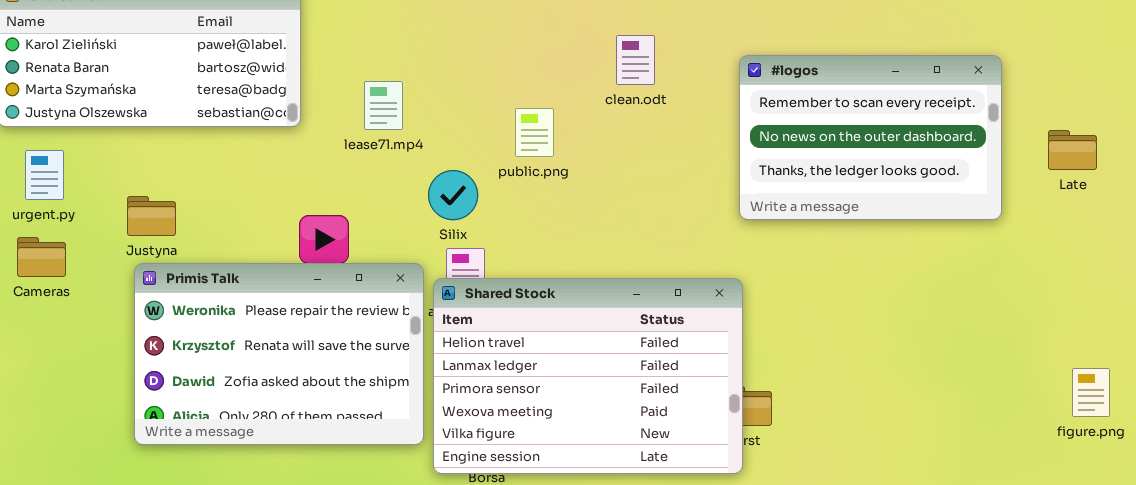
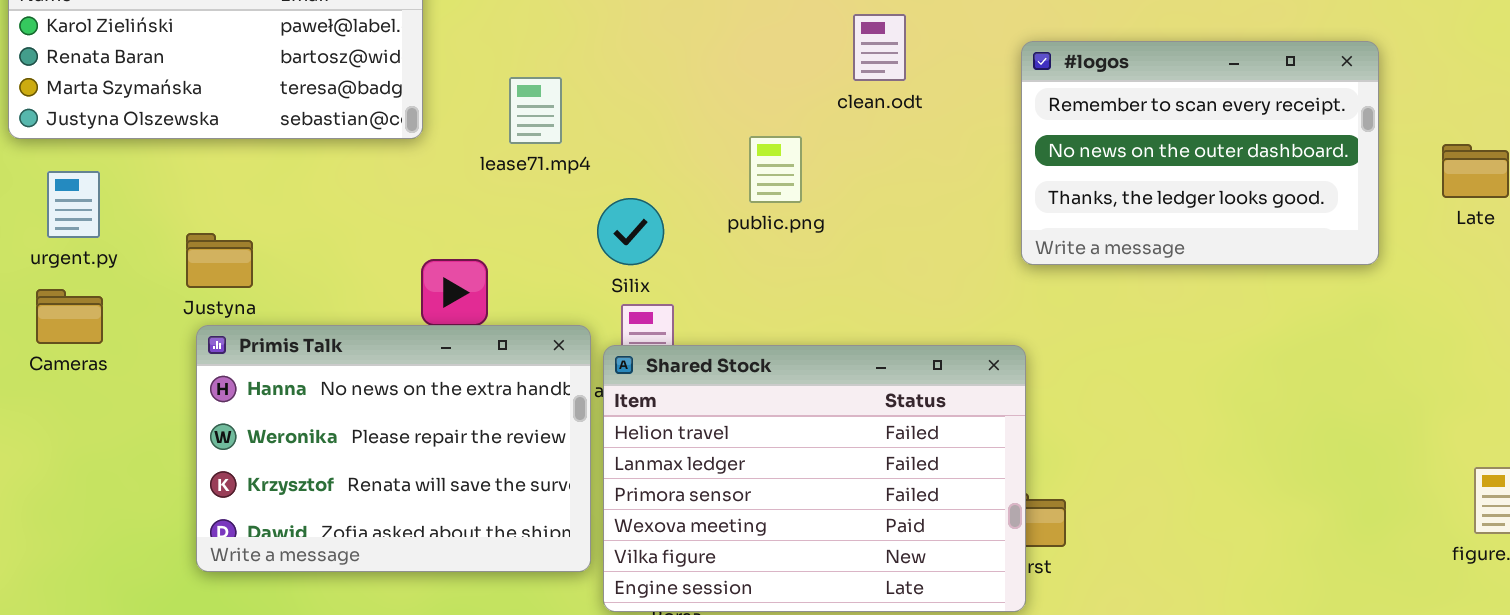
public.png: [515,108,554,157] -> [749,136,802,203], moved
Primis Talk: [134,263,424,445] -> [196,325,591,572], scrolled up 1 row

